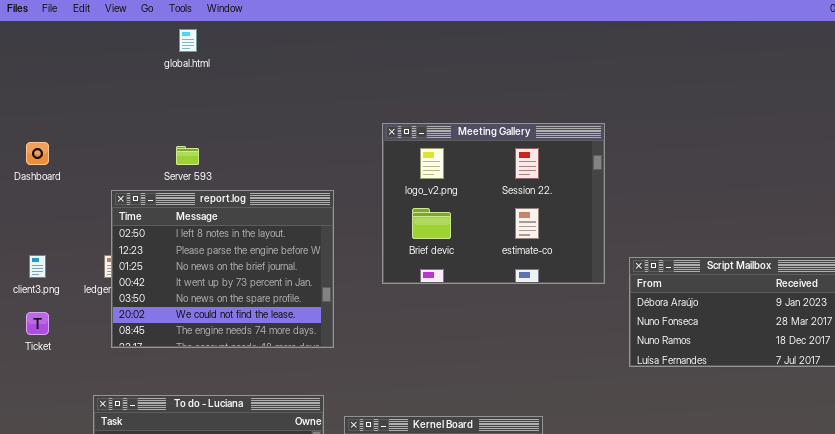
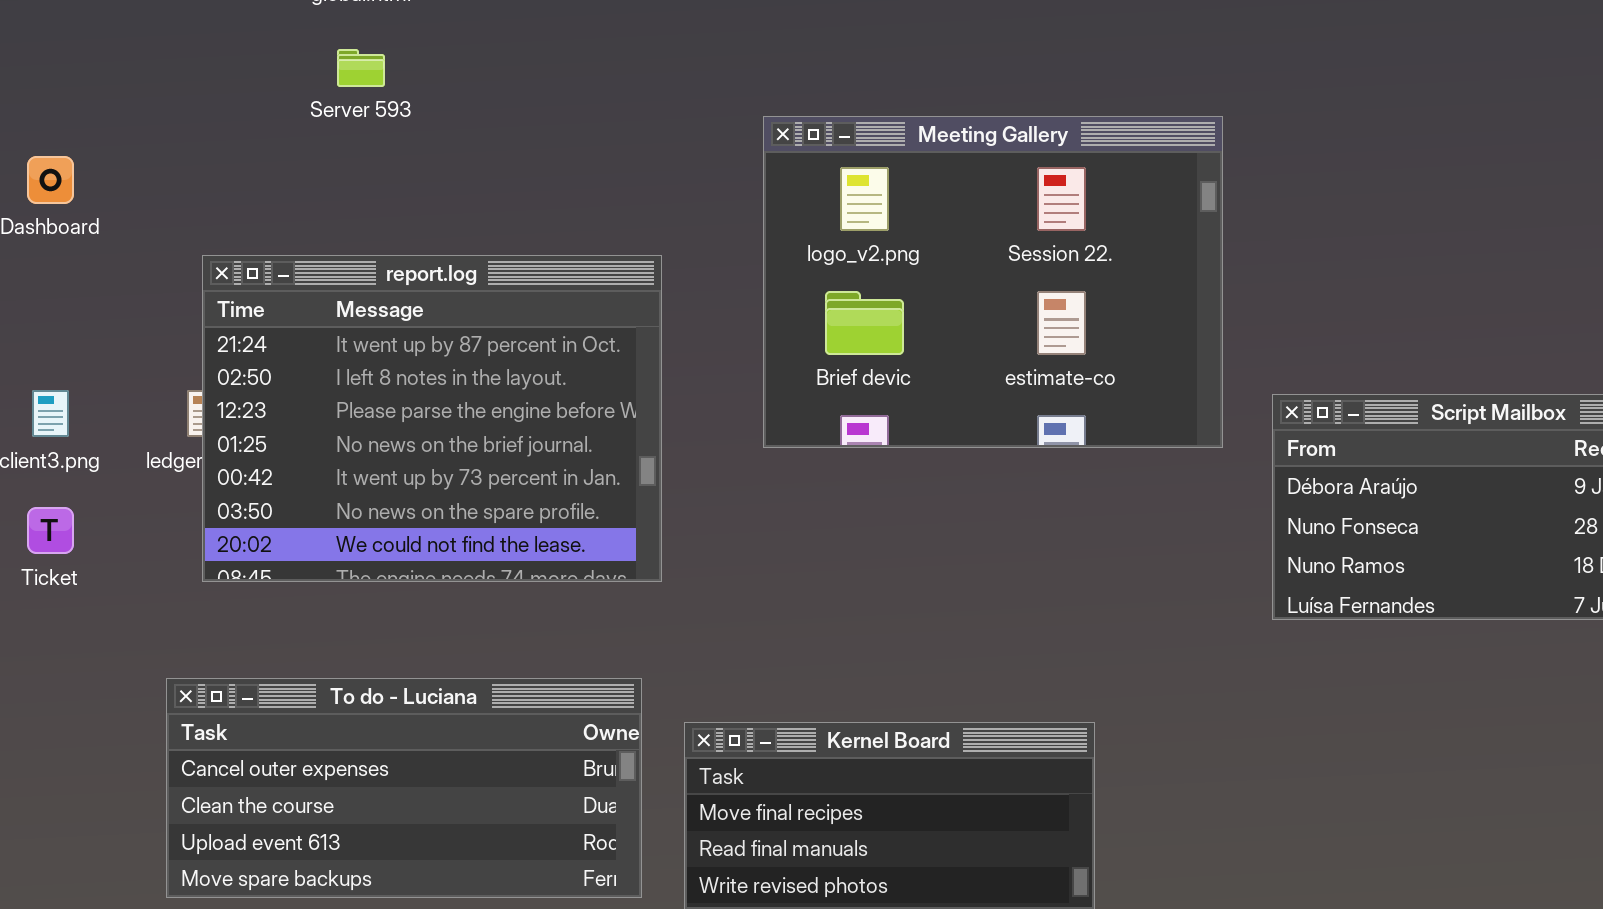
Server 593: [176,146,199,165] -> [337,49,385,87], moved
report.log: [111,190,334,348] -> [202,255,662,582], scrolled up 1 row

